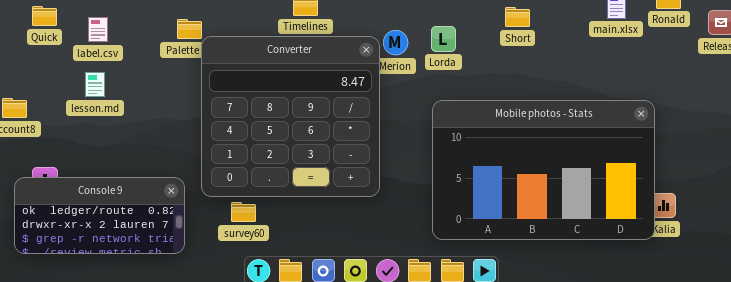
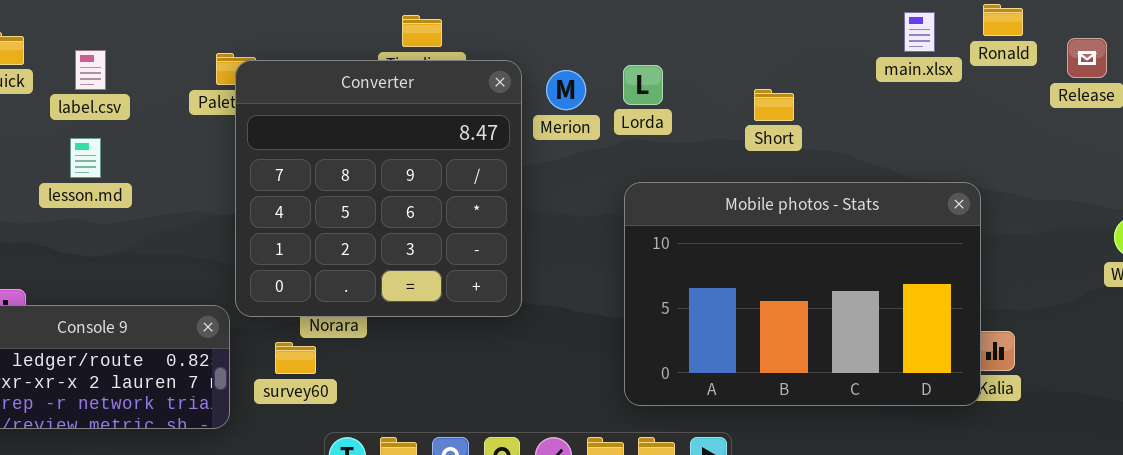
Short: [505,7,530,27] -> [754,89,794,121], moved
Converter: [201,36,380,197] -> [235,60,522,317], moved
survey60: [231,202,256,222] -> [275,342,316,374], moved

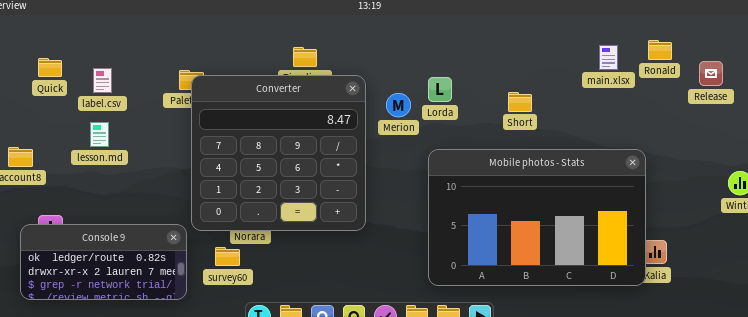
Merion: [546,70,586,110] -> [386,93,411,117], moved

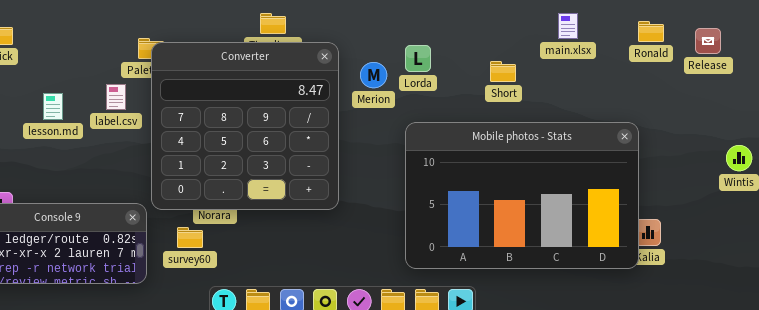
Ronald: [648,40,672,60] -> [638,21,664,42], moved
main.xlsx: [599,45,618,70] -> [558,13,578,39], moved
label.csv: [93,68,112,93] -> [106,84,126,110], moved

